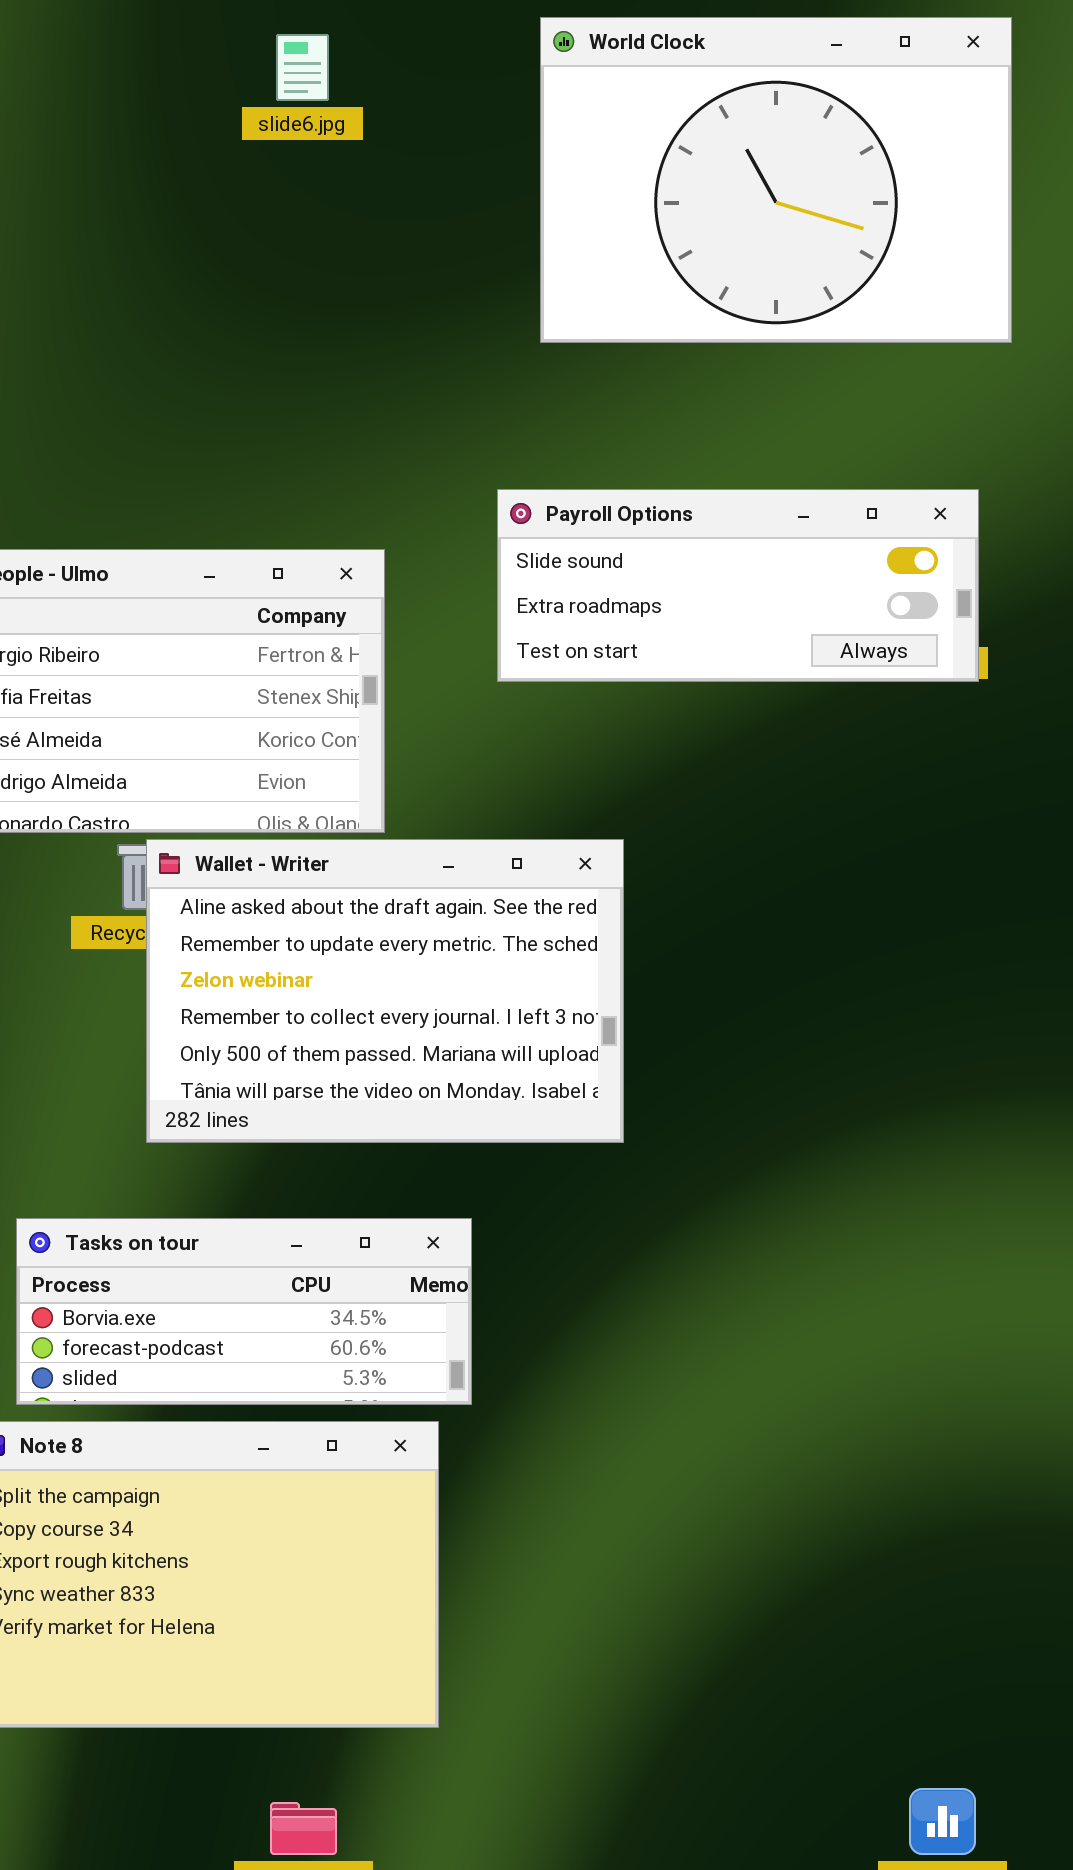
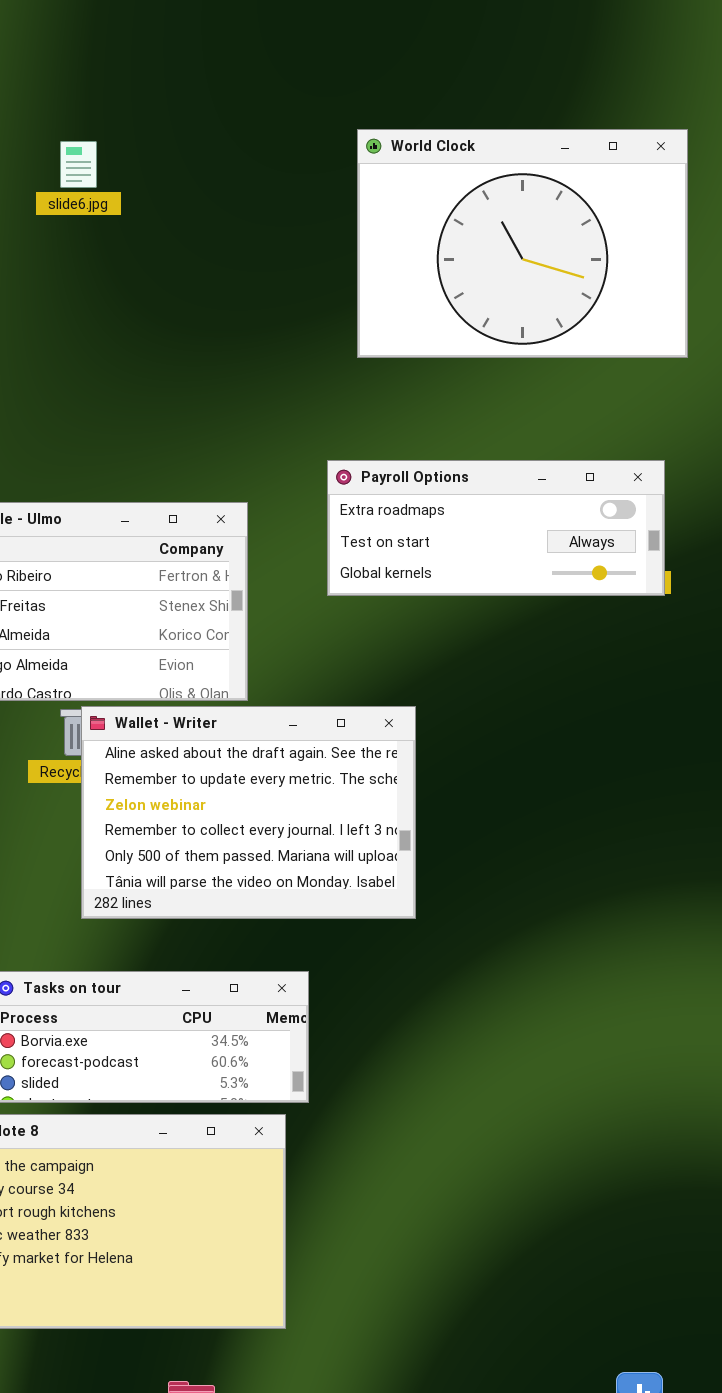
slide6.jpg: [276,34,329,101] -> [60,141,97,188], moved
Payroll Options: [497,489,979,682] -> [327,460,665,596], scrolled down 1 row

